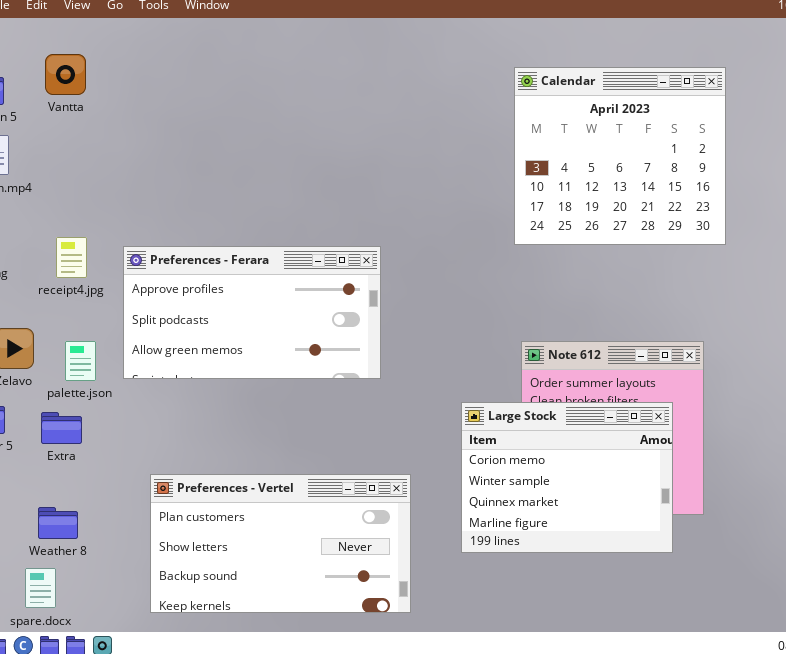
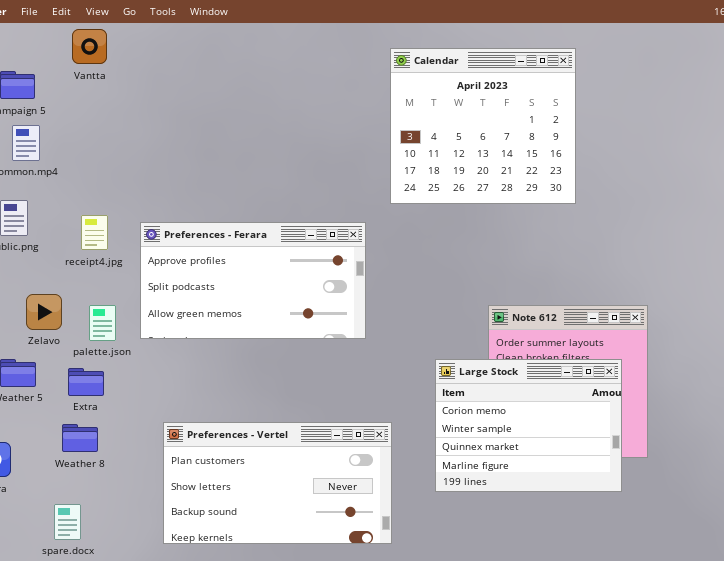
Vantta: [45,54,86,95] -> [72,29,107,64], moved
Calendar: [514,67,726,245] -> [390,48,576,204], moved
Weather 8: [38,507,78,539] -> [62,424,98,452], moved

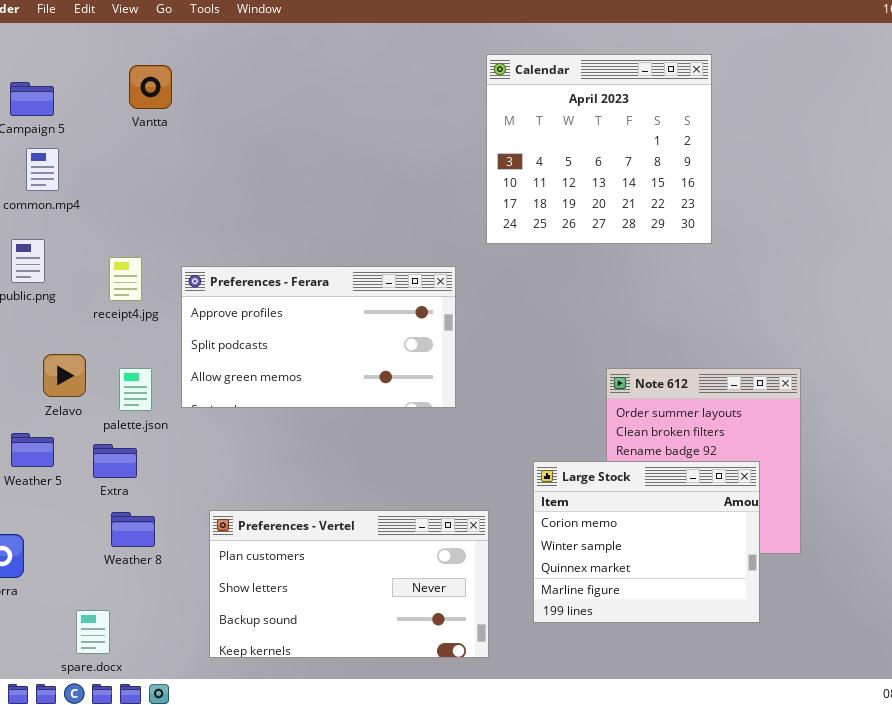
Vantta: [72,29,107,64] -> [129,65,172,109], moved
Large Stock: [435,359,622,492] -> [533,461,760,623], moved
Weather 8: [62,424,98,452] -> [111,512,155,547], moved

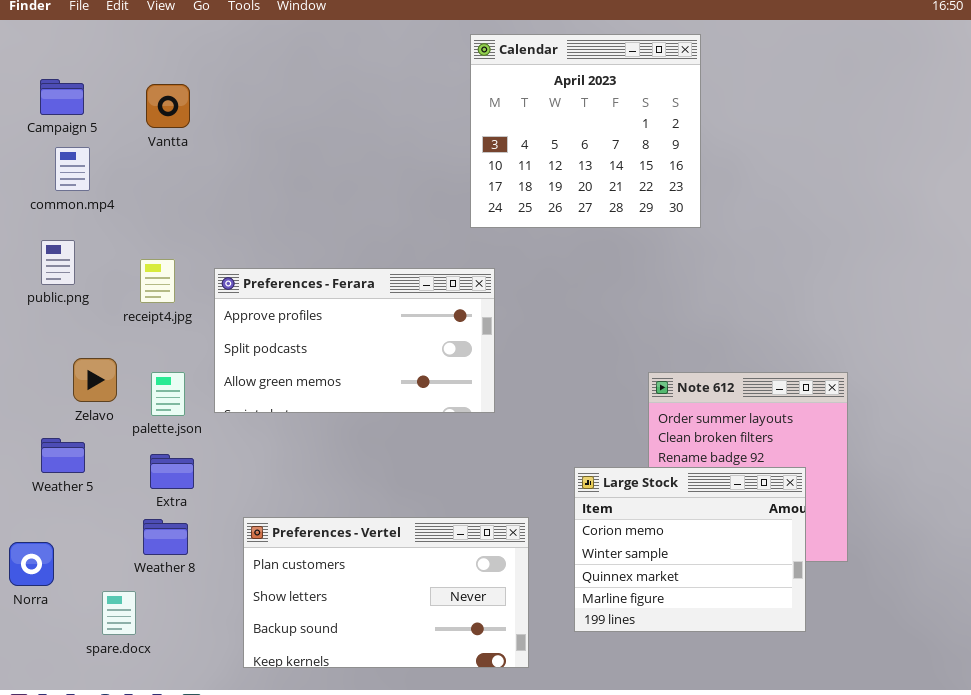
Calendar: [486,54,712,244] -> [470,34,701,228], moved
Vantta: [129,65,172,109] -> [146,84,190,128], moved
Extra: [93,444,137,478] -> [150,454,194,489], moved
spare.docx: [76,610,110,654] -> [102,591,136,635], moved

